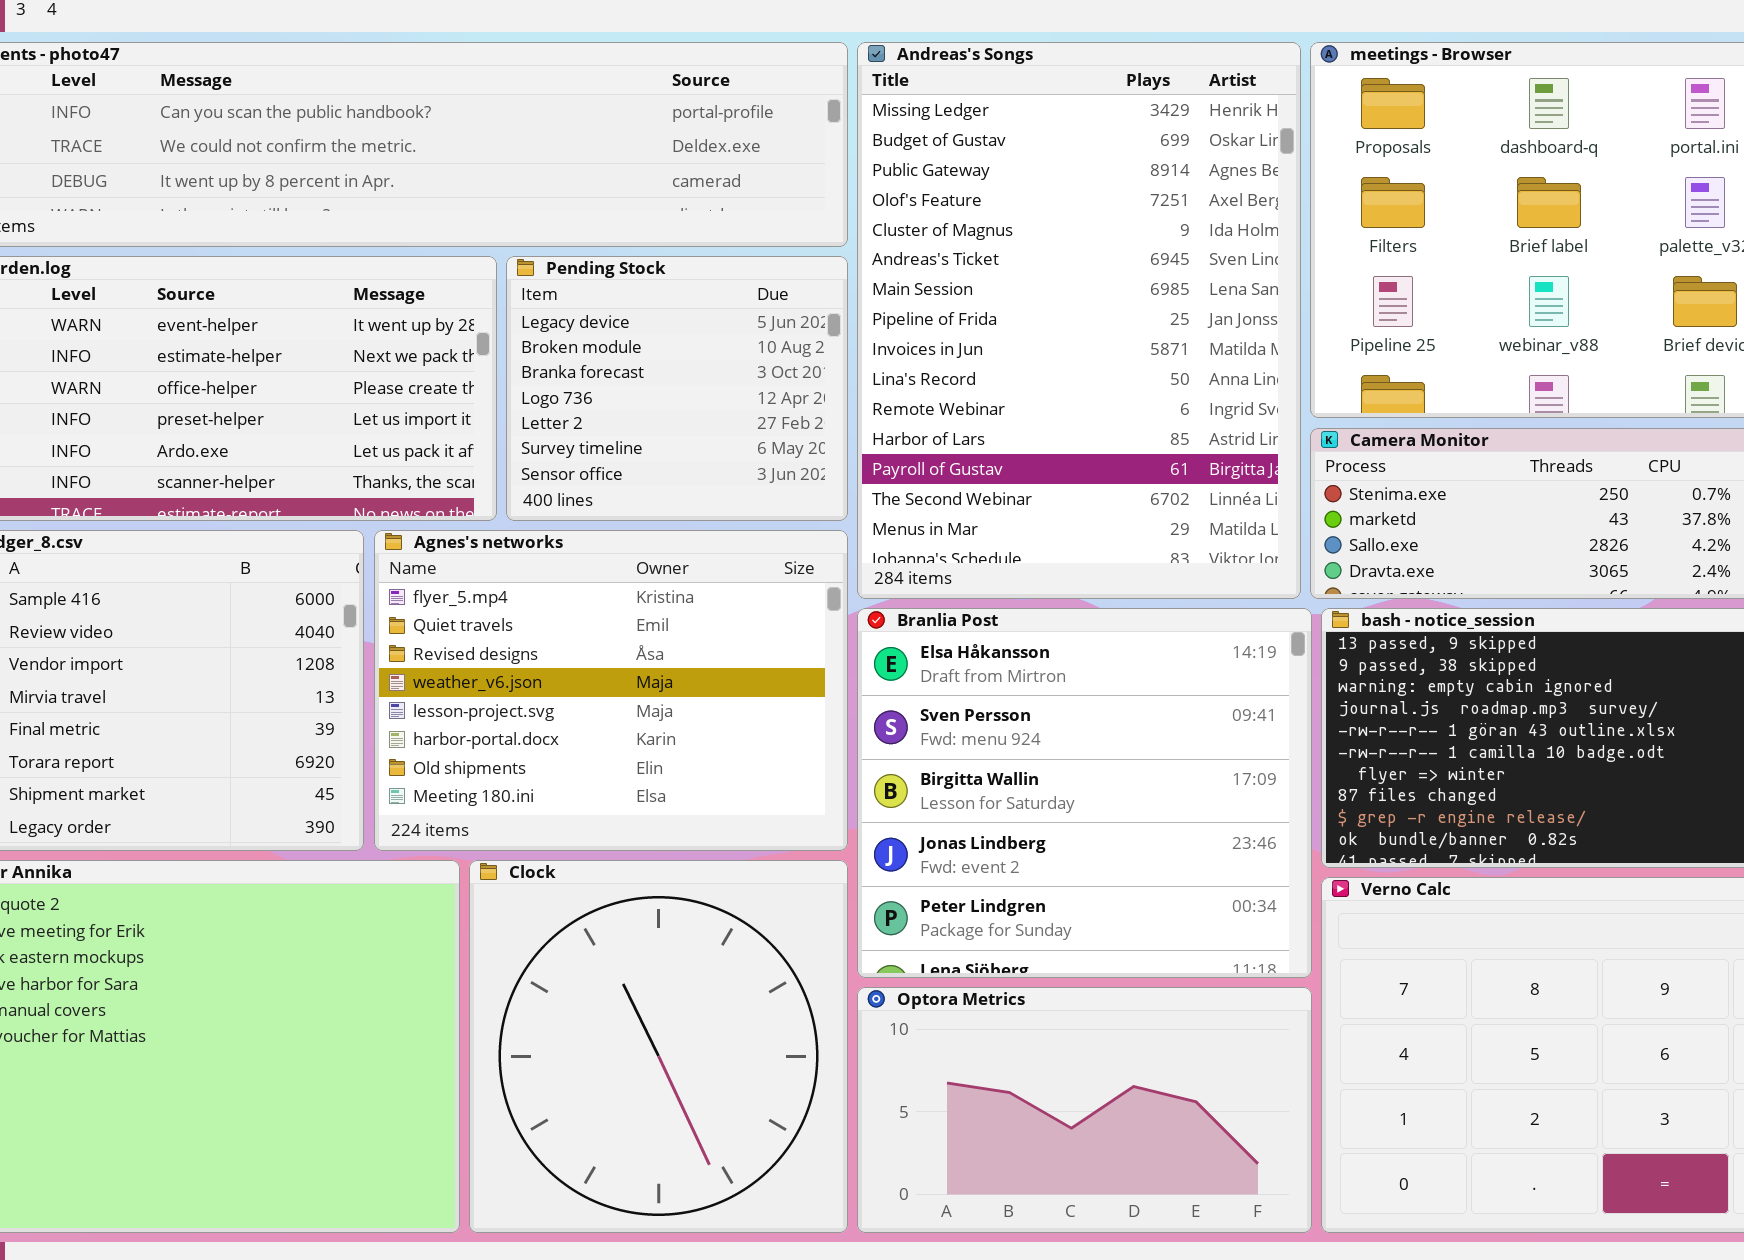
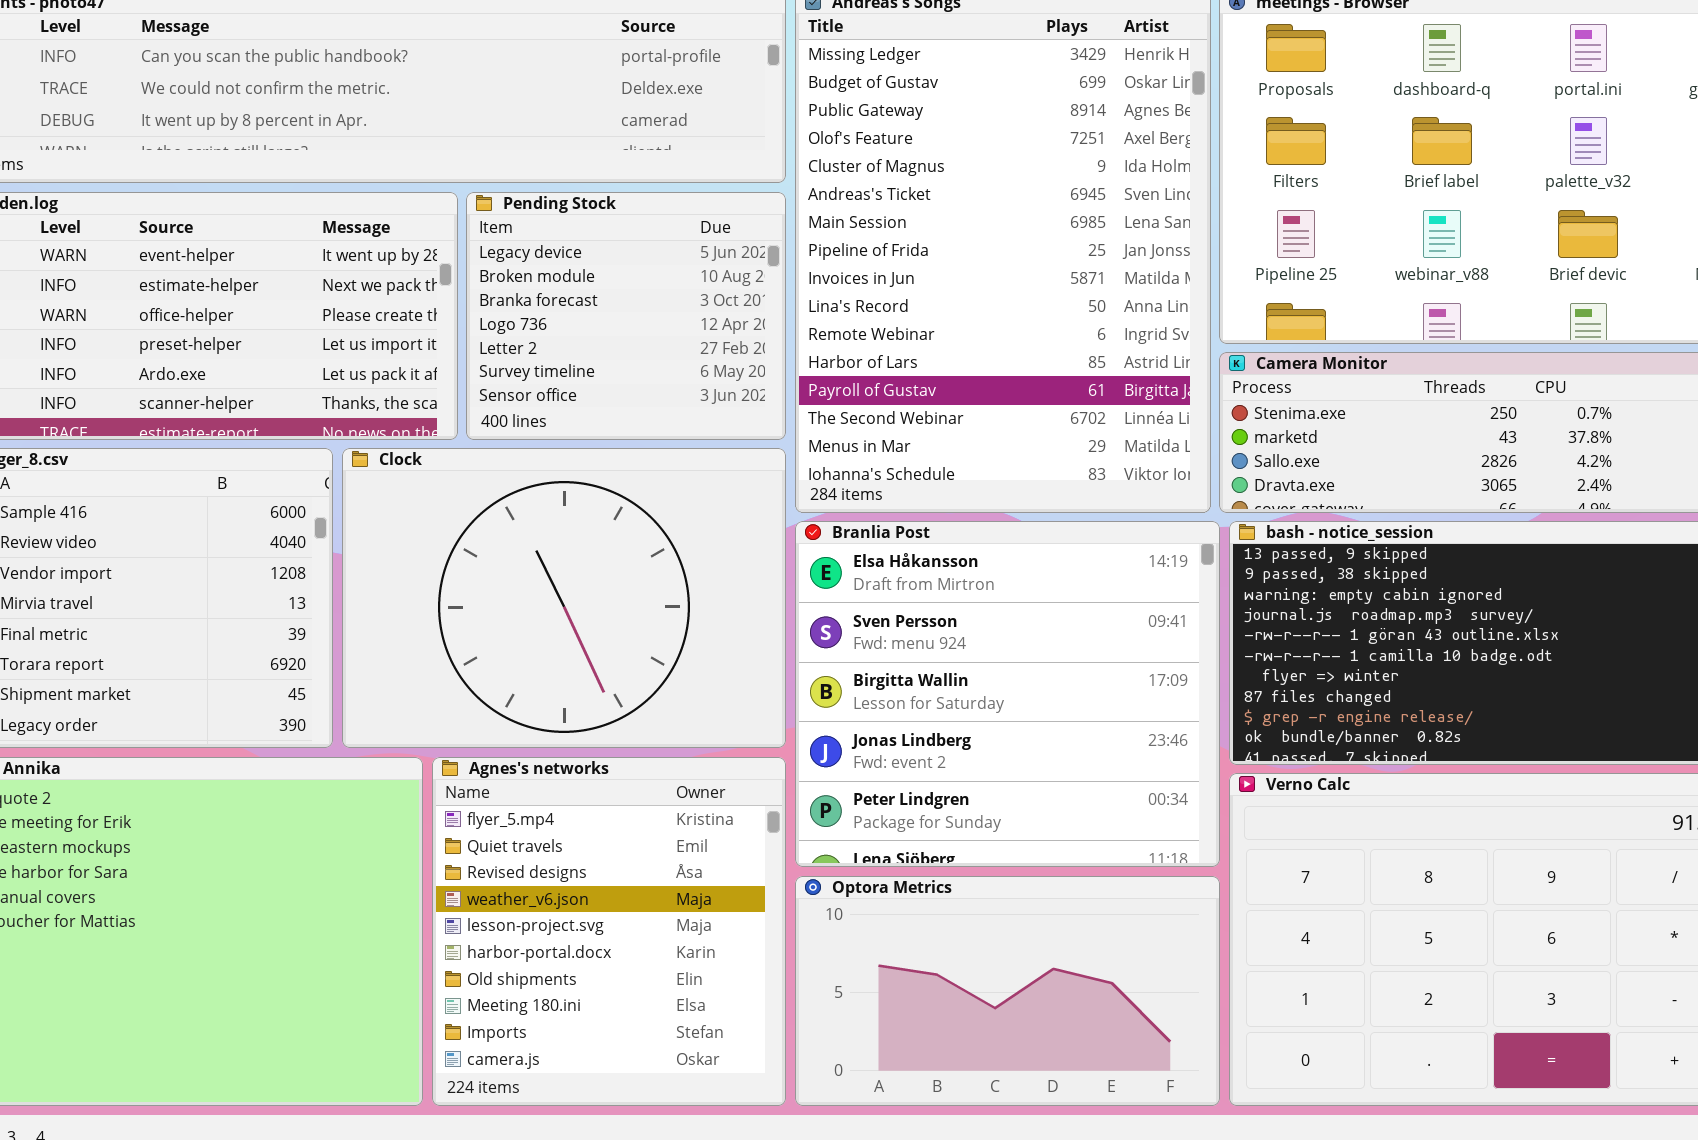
Agnes's networks: [374,530,848,851] -> [432,757,786,1106], moved, resized
Clock: [469,860,848,1233] -> [342,448,786,748], moved, resized

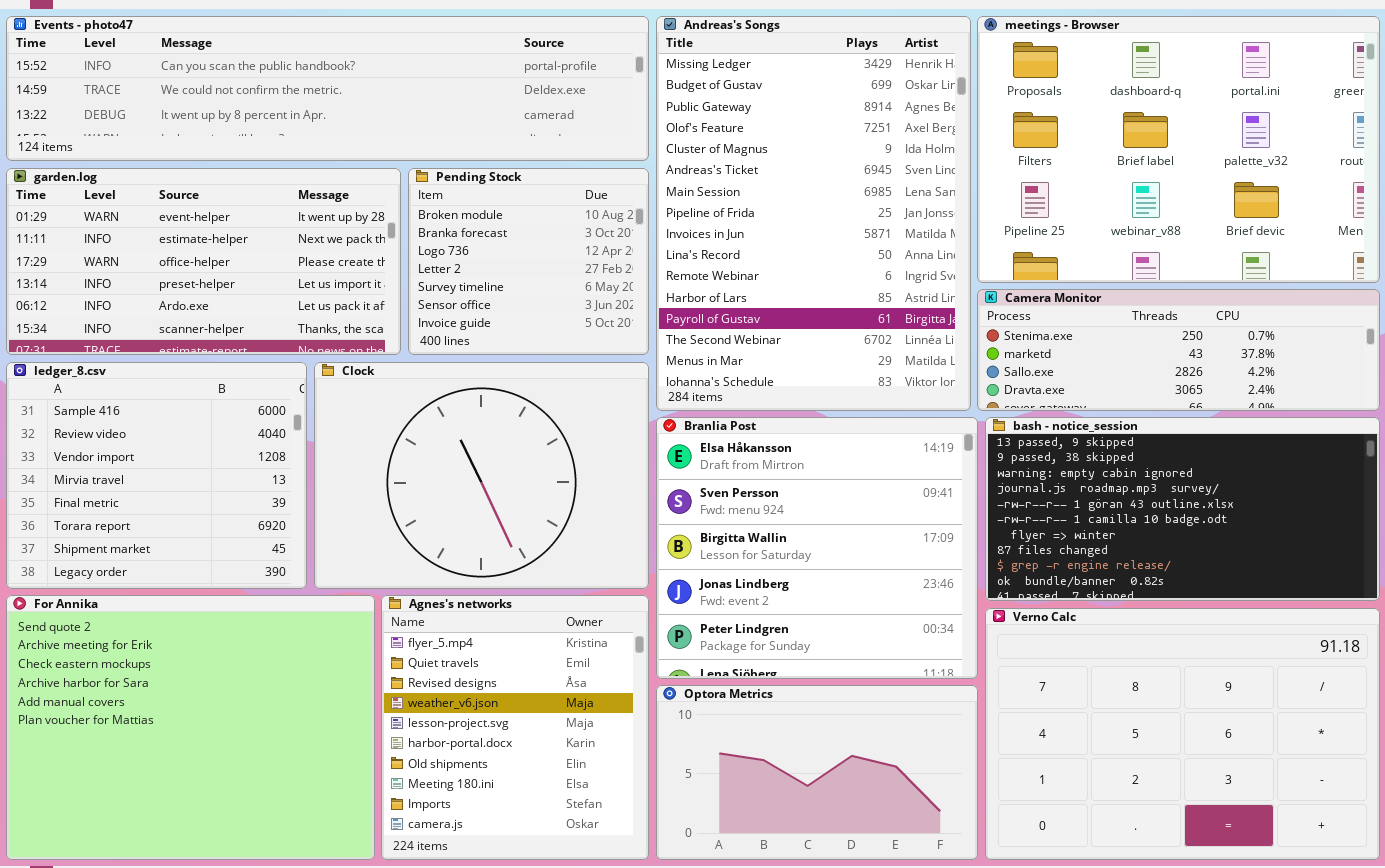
Pending Stock: [466,192,786,440] -> [408,168,649,355], scrolled down 1 row

